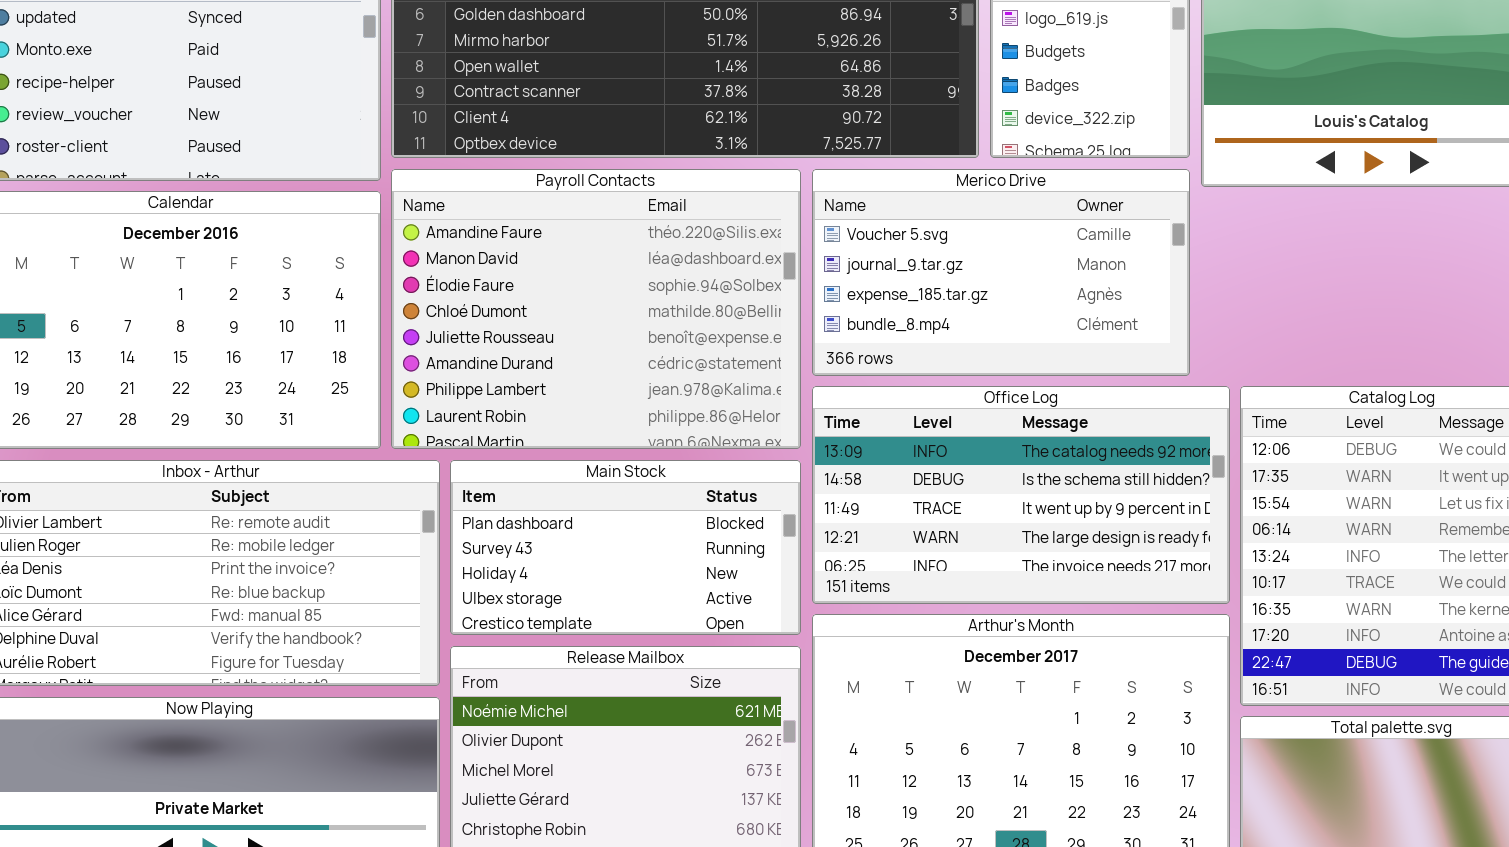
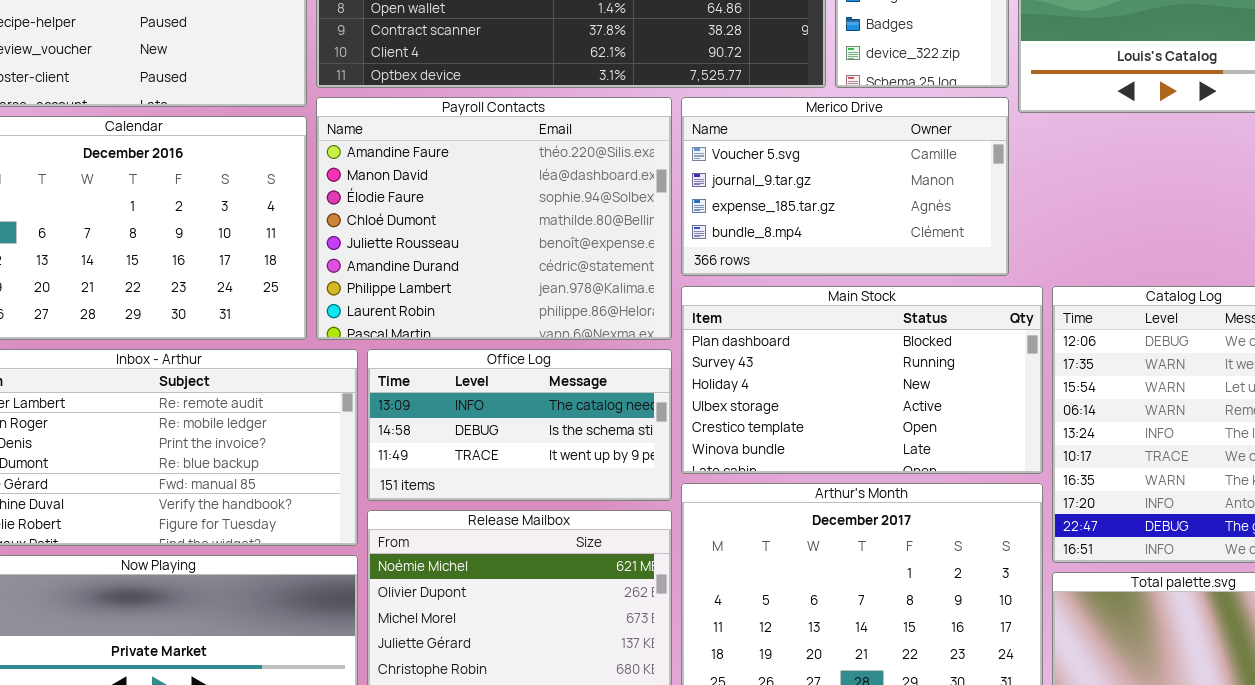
Office Log: [812,386,1230,604] -> [367,349,672,501], moved, resized
Main Stock: [450,460,801,635] -> [681,286,1043,474], moved, resized

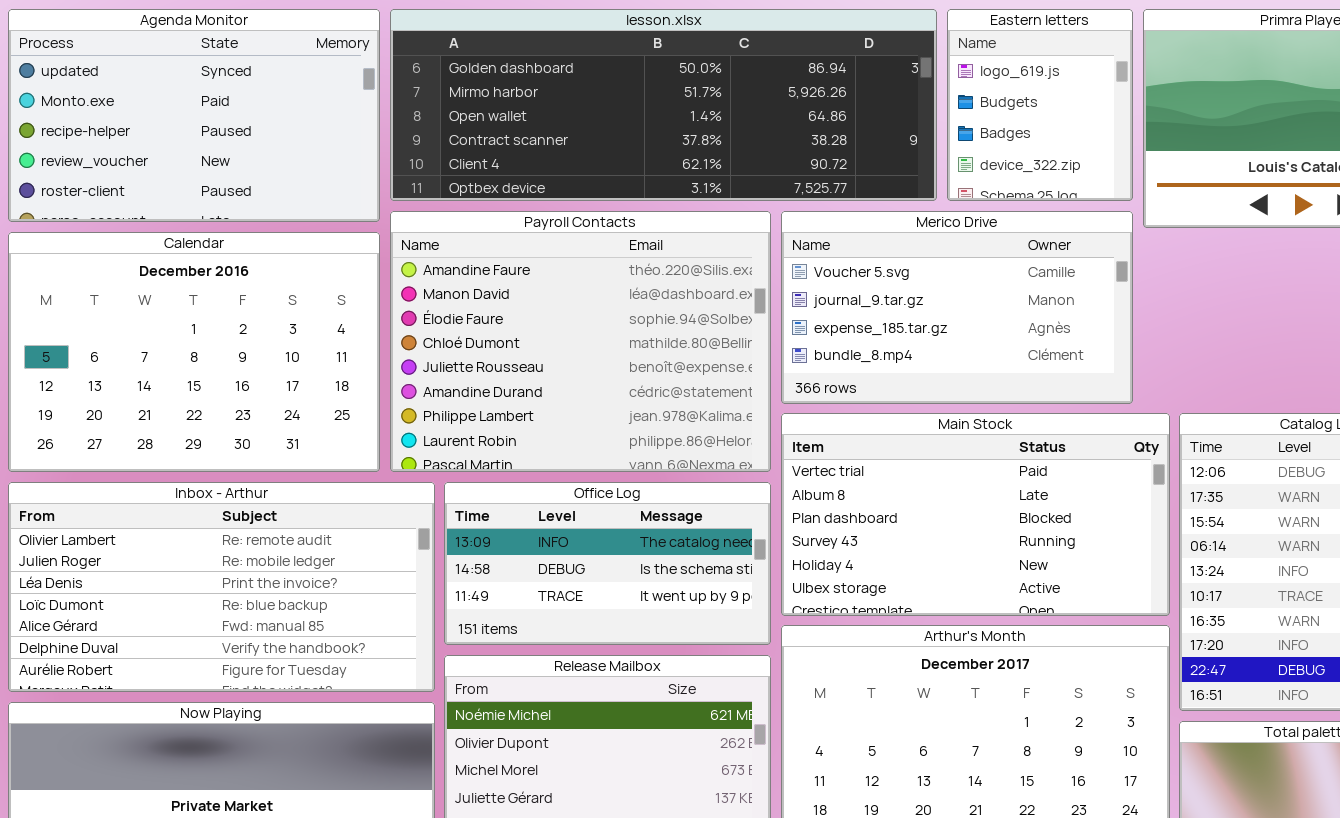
Main Stock: [681,286,1043,474] -> [781,413,1170,616], scrolled up 2 rows

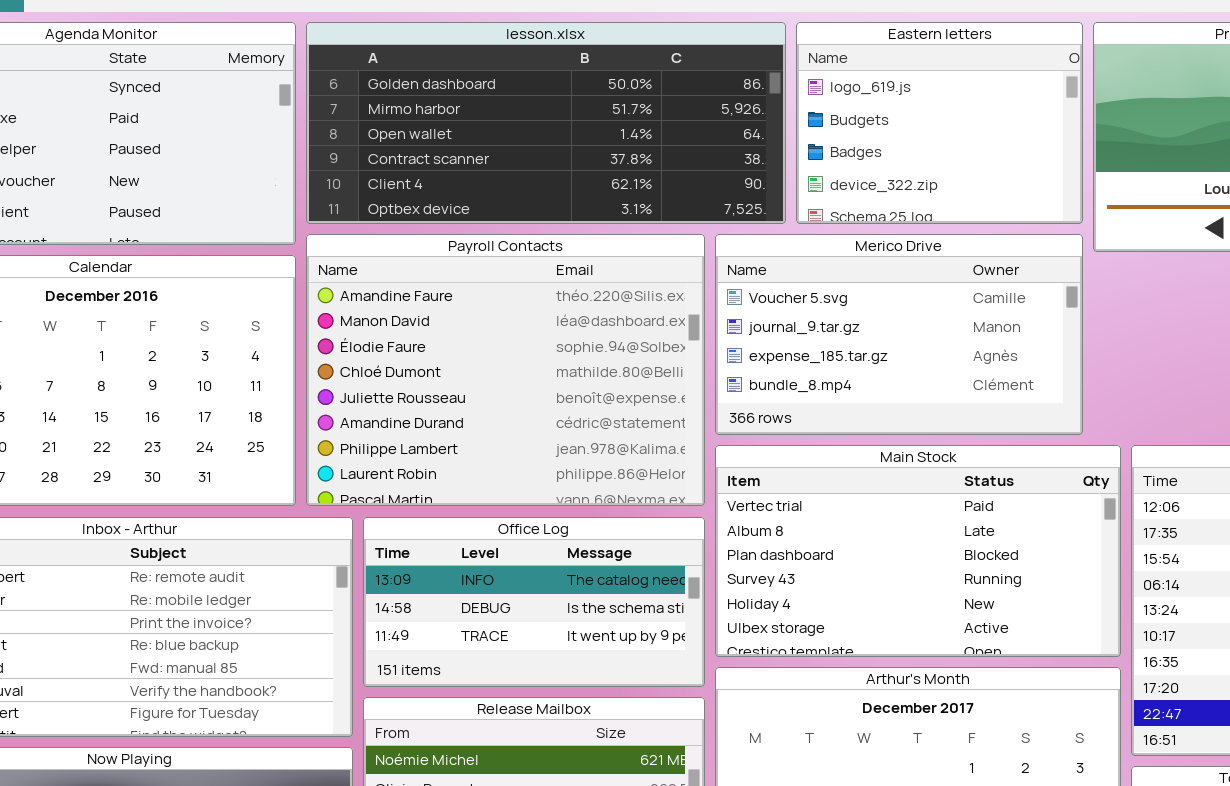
lesson.xlsx: [390,9,937,201] -> [306,22,786,224], resized
Eastern letters: [947,9,1133,201] -> [796,22,1083,224], resized

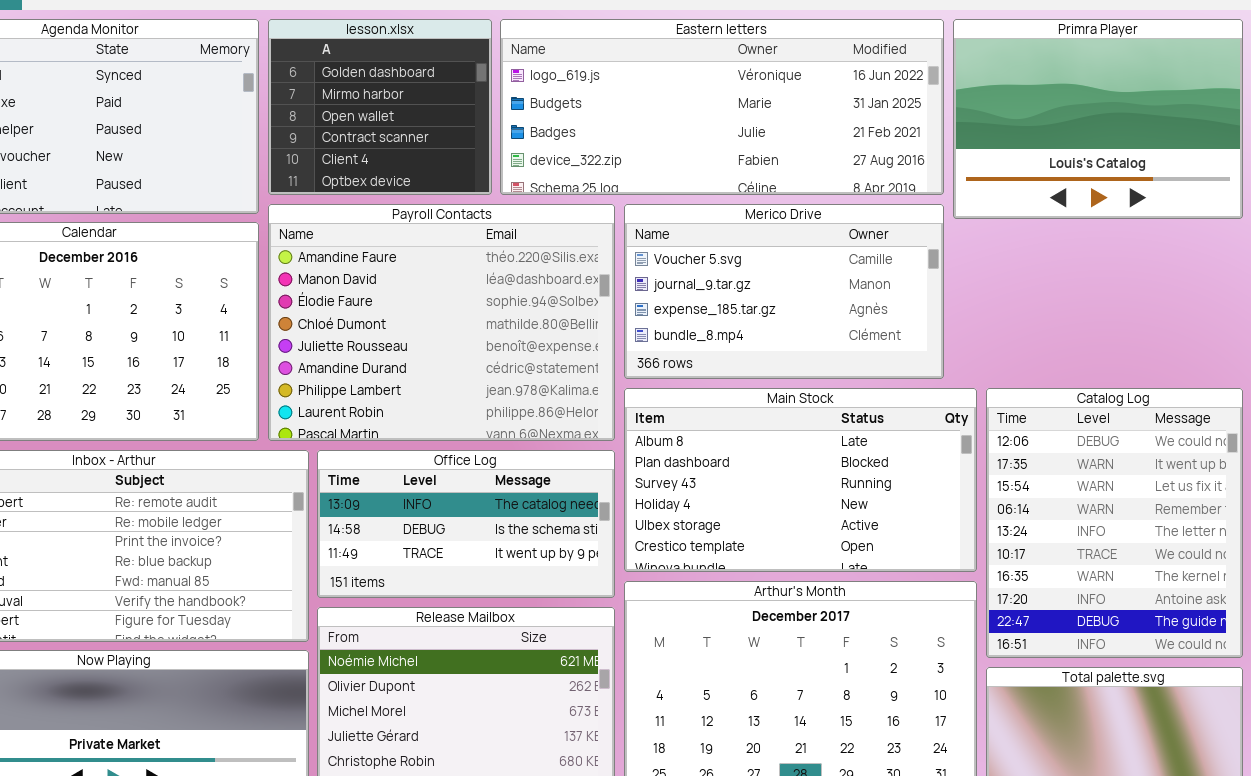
lesson.xlsx: [306,22,786,224] -> [268,19,492,195], resized
Eastern letters: [796,22,1083,224] -> [500,19,944,195], resized
Main Stock: [715,445,1121,657] -> [624,388,977,572], scrolled down 1 row

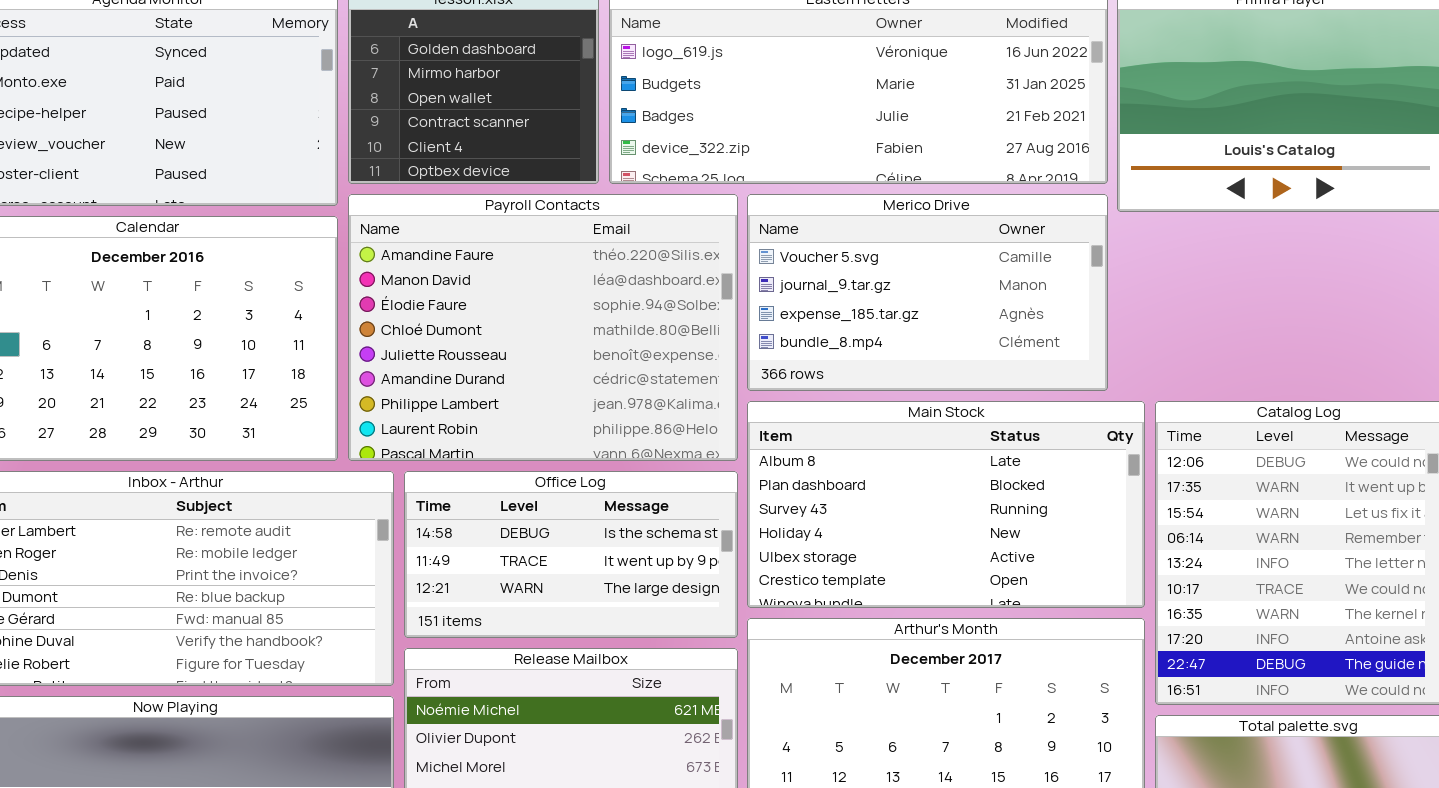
Office Log: [317,450,615,598] -> [404,471,738,638], scrolled down 1 row

